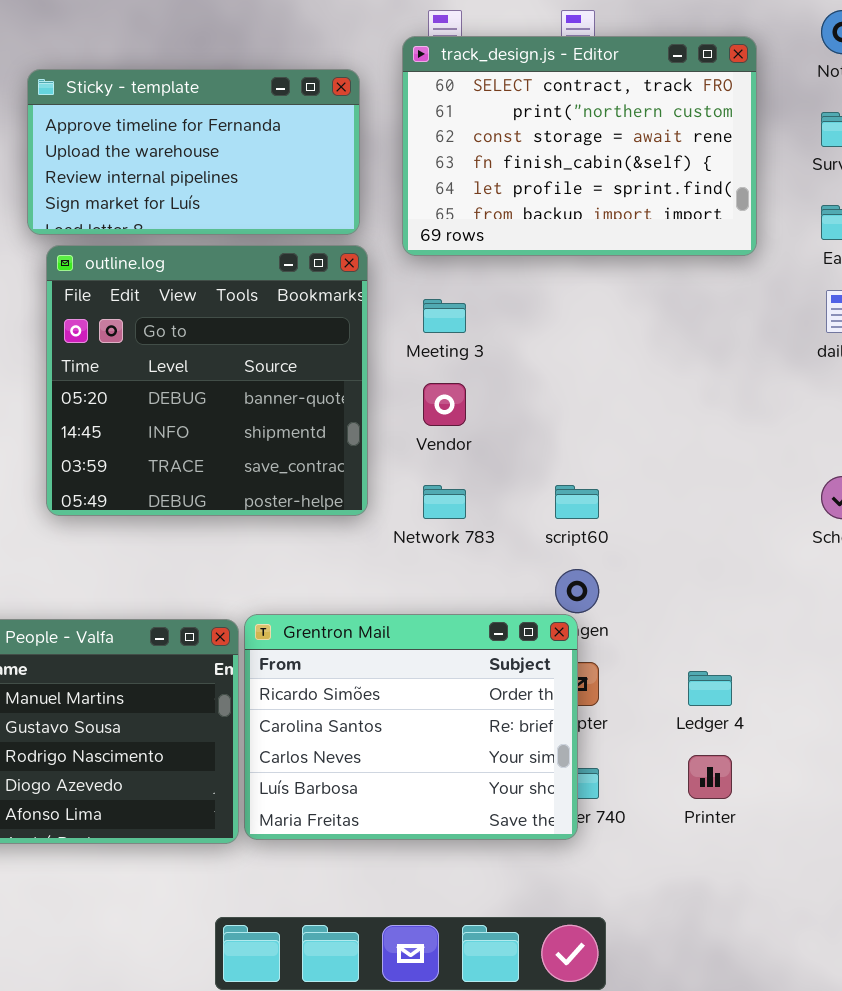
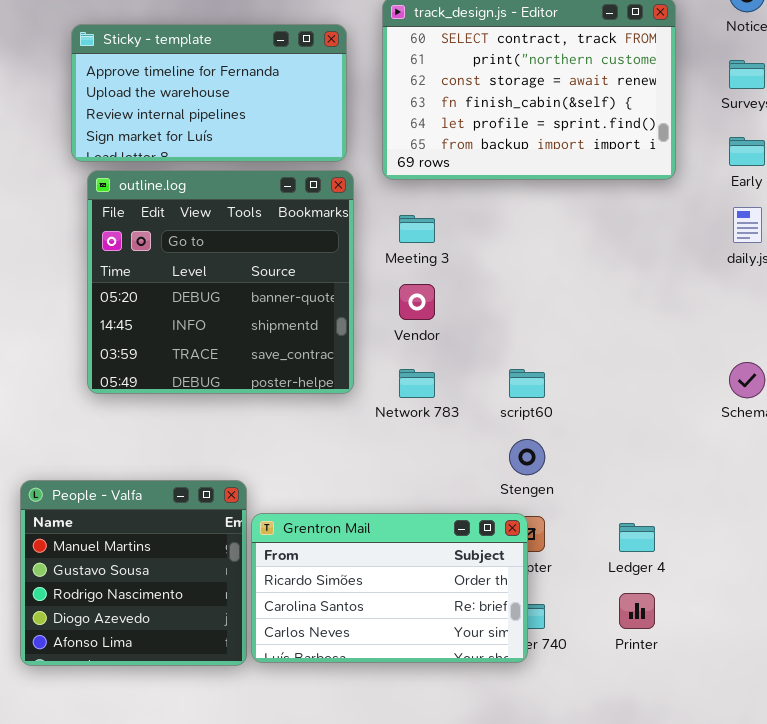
Grentron Mail: [244,614,578,840] -> [251,513,528,663], resized

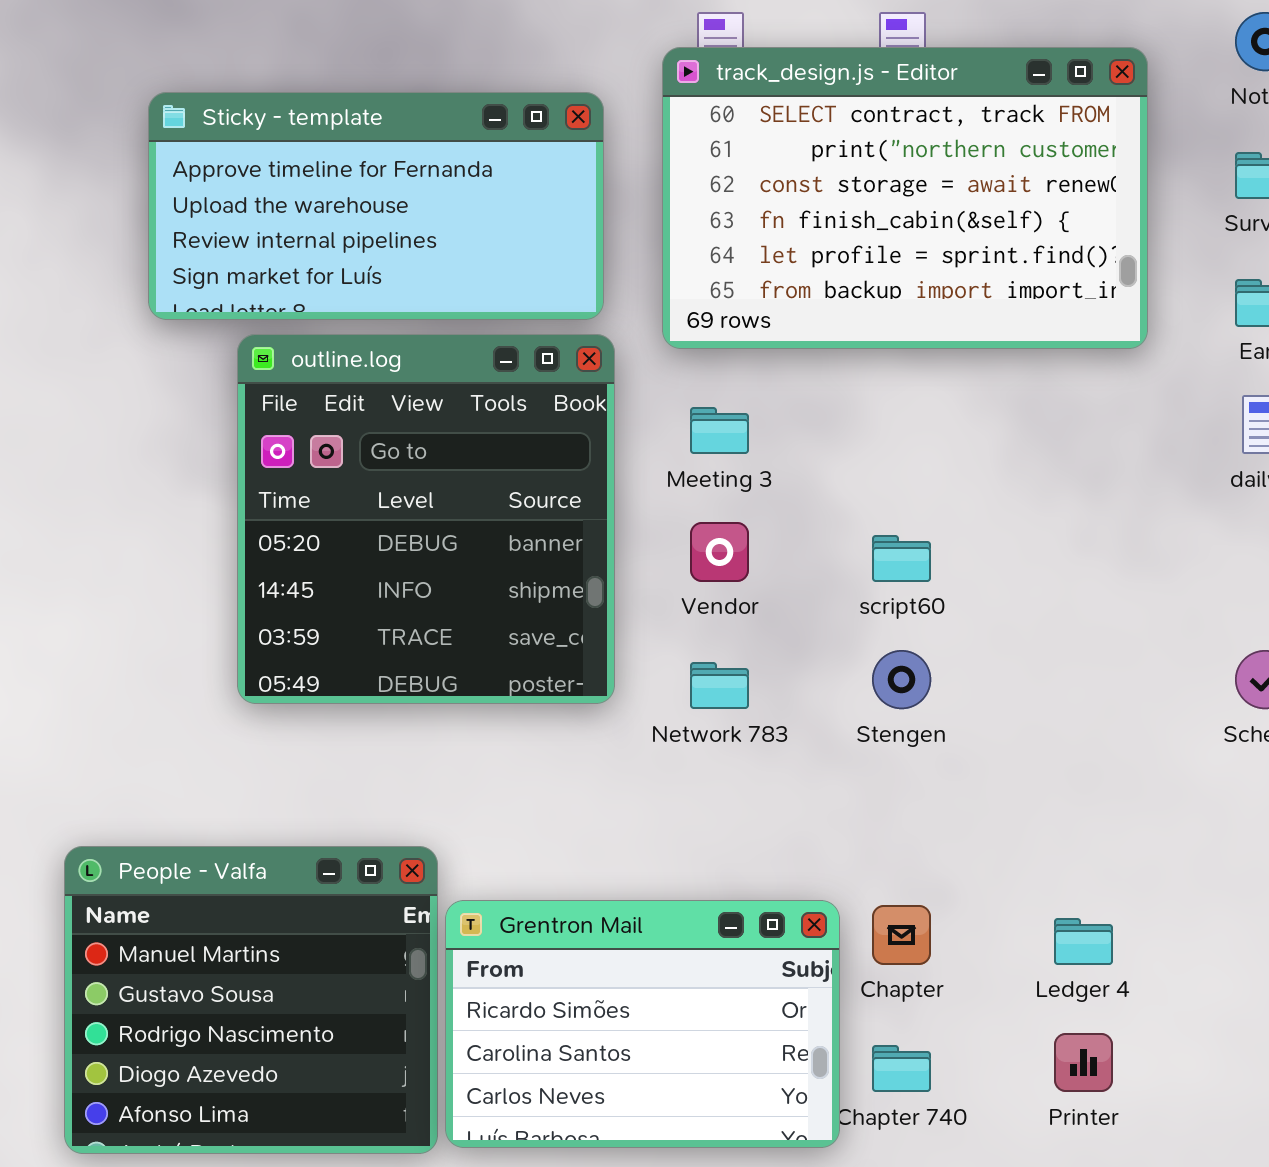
outline.log: [87,170,354,394] -> [237,334,615,704], resized
script60: [509,369,545,398] -> [872,535,931,582], moved
Stengen: [509,439,545,475] -> [872,650,931,709], moved
Grentron Mail: [251,513,528,663] -> [445,900,840,1148], resized

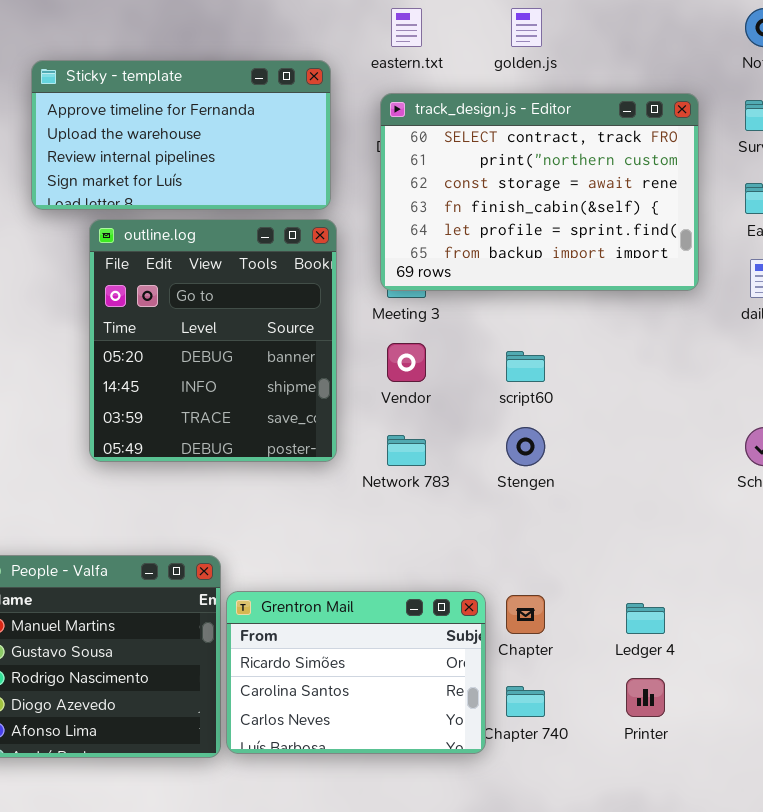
track_design.js - Editor: [662,47,1148,349] -> [380,93,699,291], moved

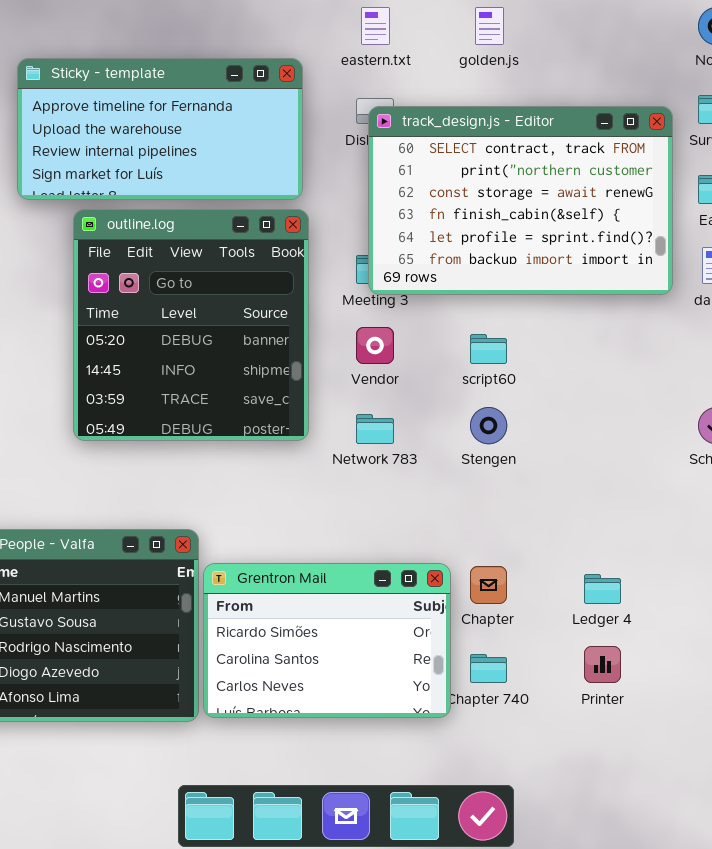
track_design.js - Editor: [380,93,699,291] -> [368,106,673,295], moved

